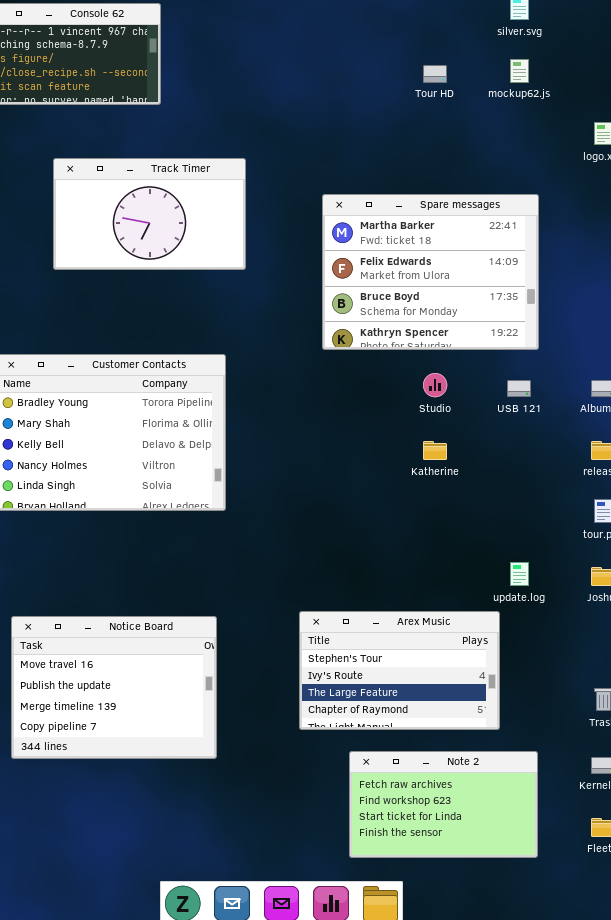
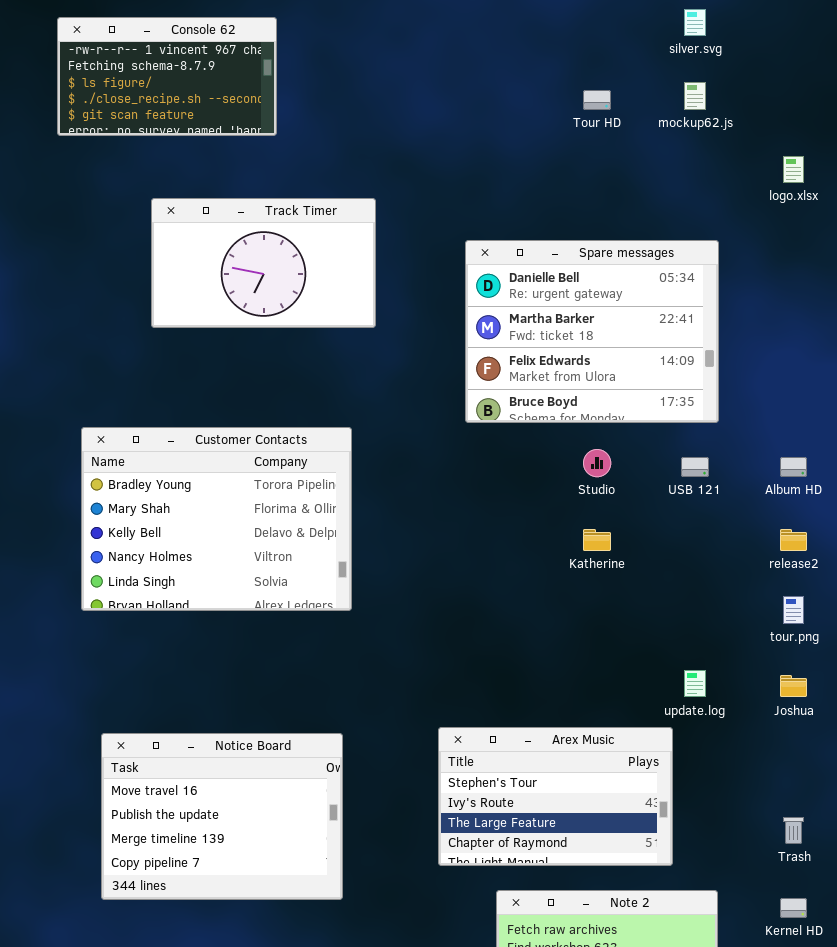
Spare messages: [322,194,539,350] -> [465,240,719,423], scrolled up 1 row

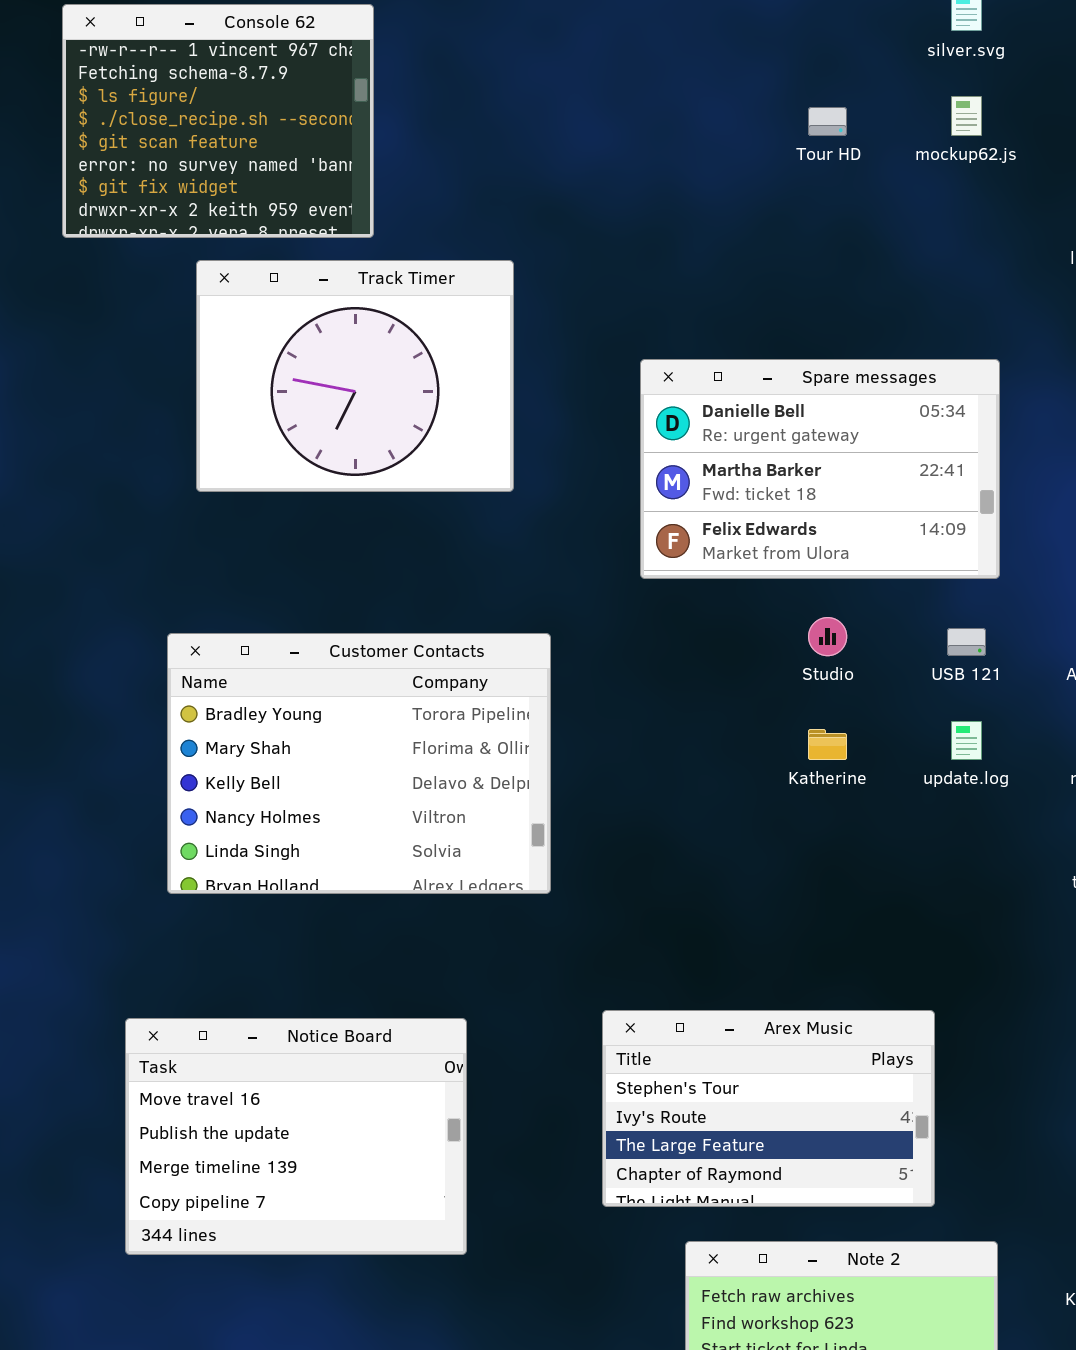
Console 62: [57,17,277,136] -> [62,4,374,238], resized
Track Timer: [151,198,376,328] -> [196,260,514,492], resized
Spare messages: [465,240,719,423] -> [640,359,1000,579], resized
Customer Contacts: [81,427,352,611] -> [167,633,551,894], moved
update.log: [684,670,706,697] -> [951,721,982,760], moved

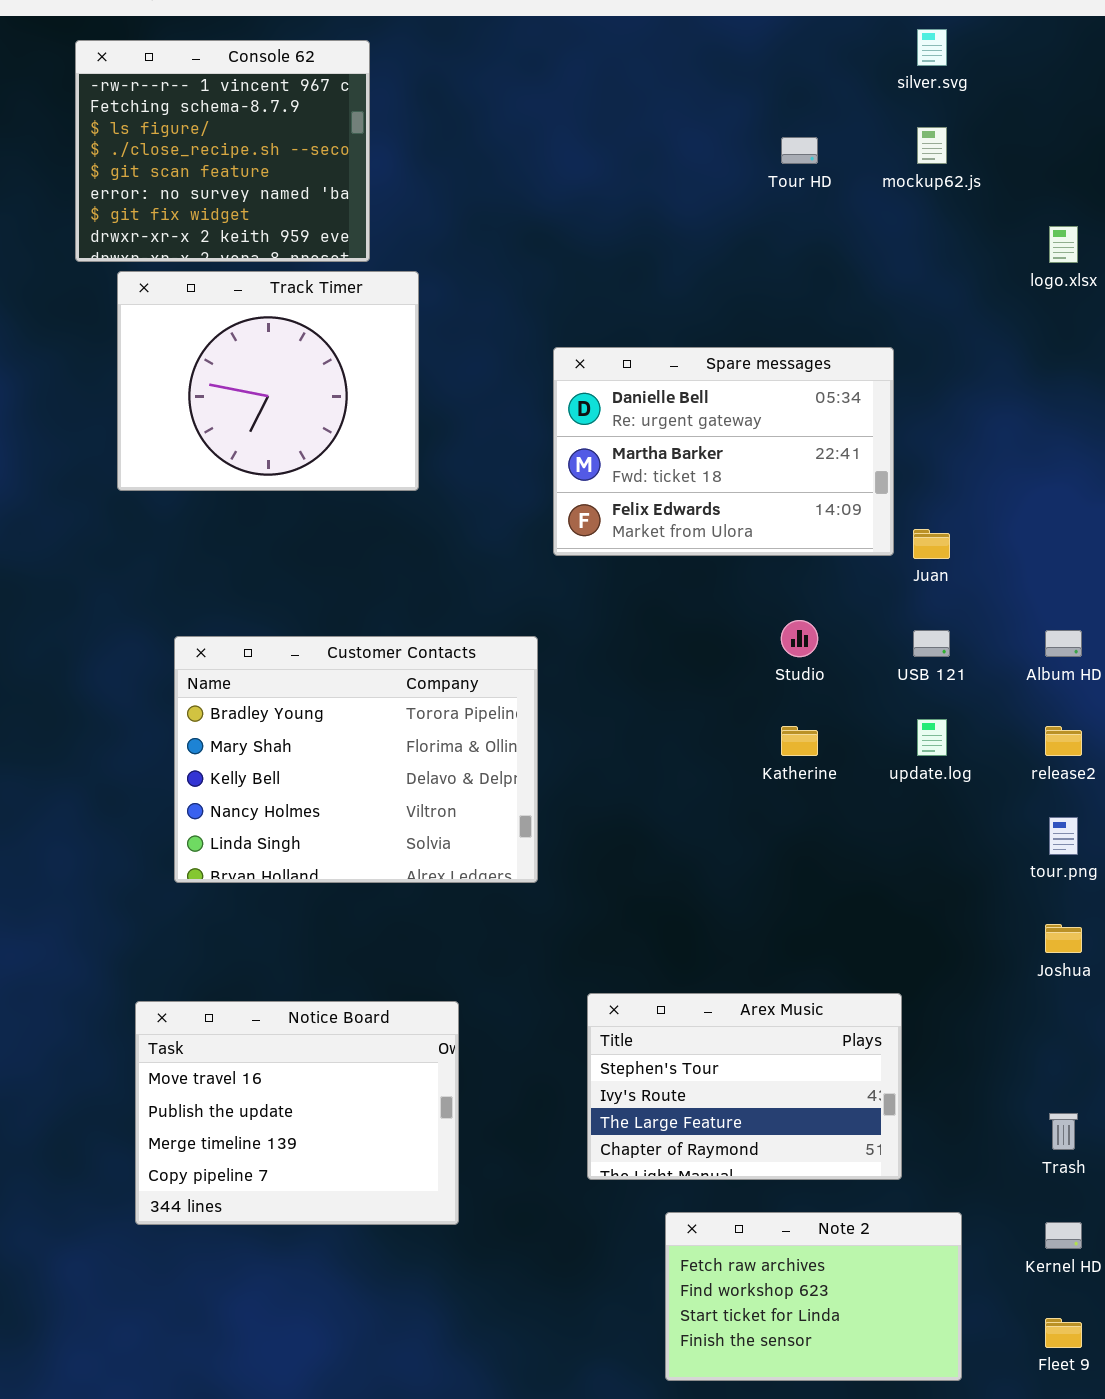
Track Timer: [196,260,514,492] -> [117,271,419,491], moved
Spare messages: [640,359,1000,579] -> [553,347,894,556], moved

